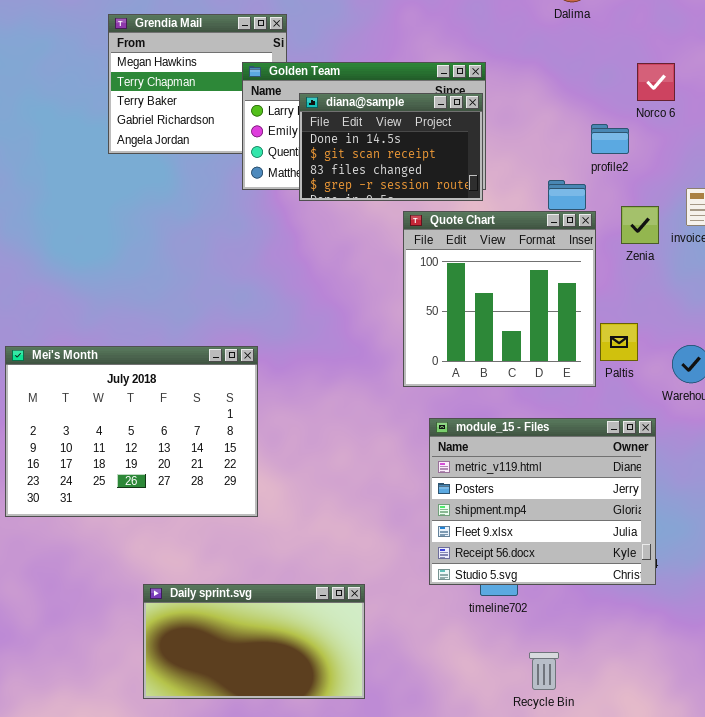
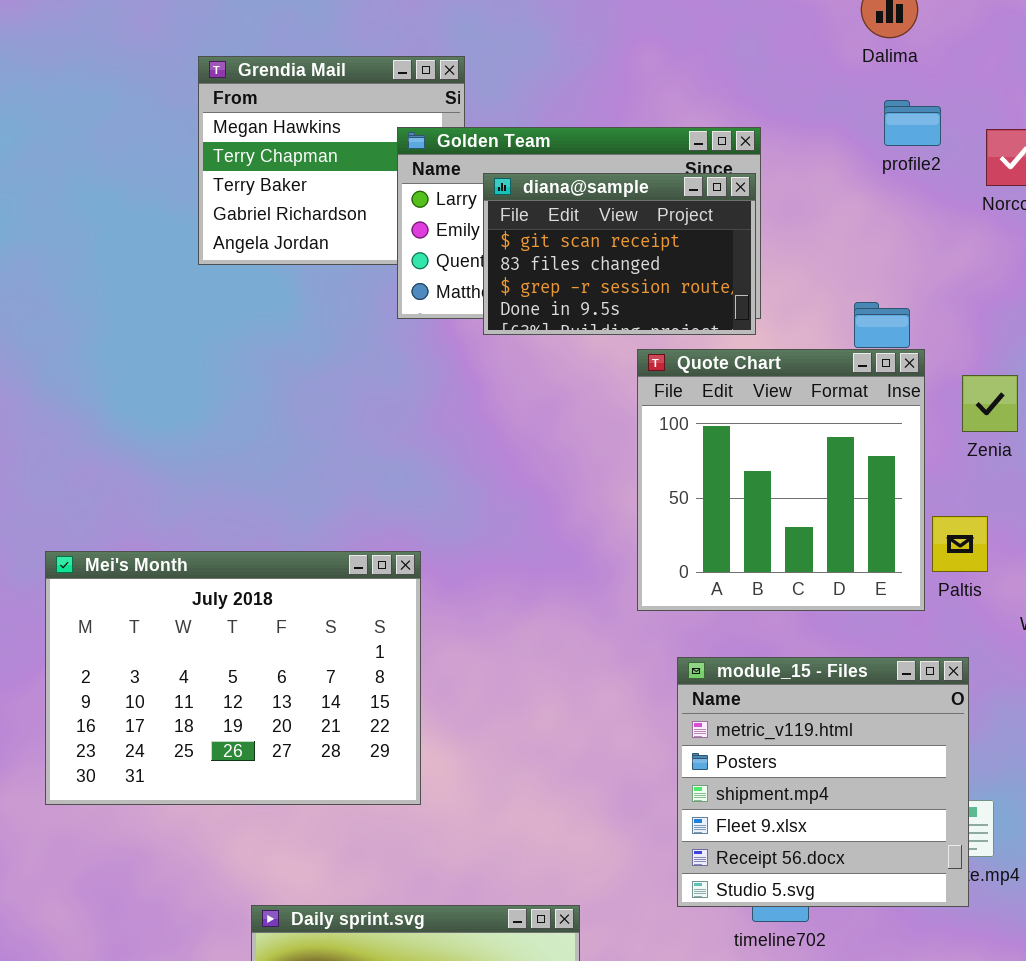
diana@sample: [299,93,483,201] -> [483,173,756,335], scrolled down 1 row
profile2: [591,124,629,154] -> [884,100,941,146], moved
Zenia: [621,206,659,244] -> [962,375,1018,432], moved
module_15 - Files: [429,418,656,585] -> [677,657,969,907], resized

